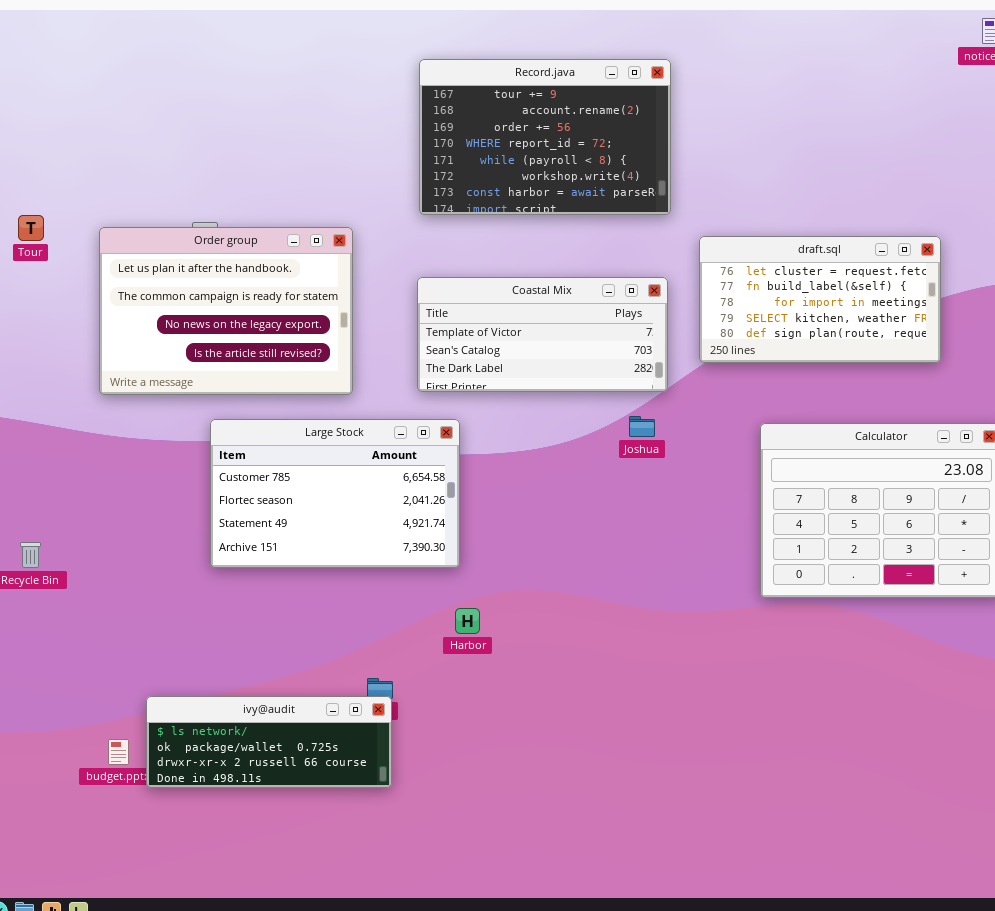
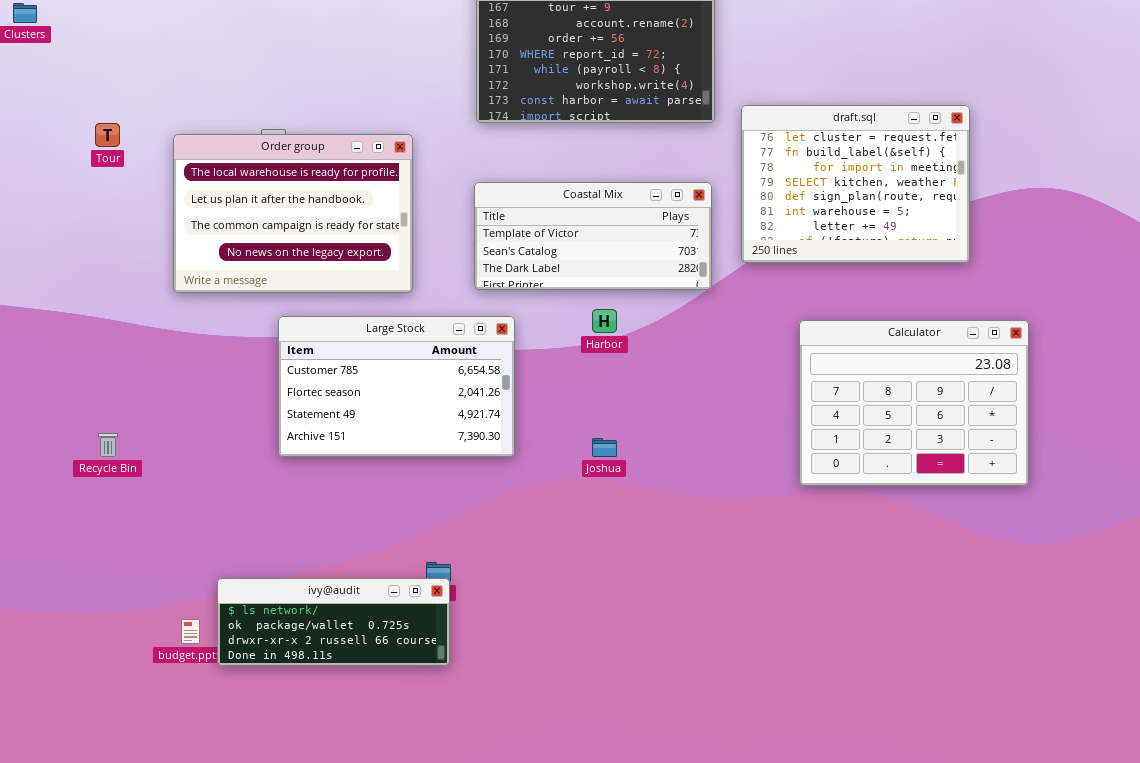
Order group: [99,227,353,395] -> [173,134,413,293], scrolled up 1 row
draft.sql: [699,236,941,363] -> [741,105,970,263], resized
Joshua: [629,416,655,437] -> [592,438,617,457], moved
Harbor: [455,608,480,634] -> [592,309,617,333], moved

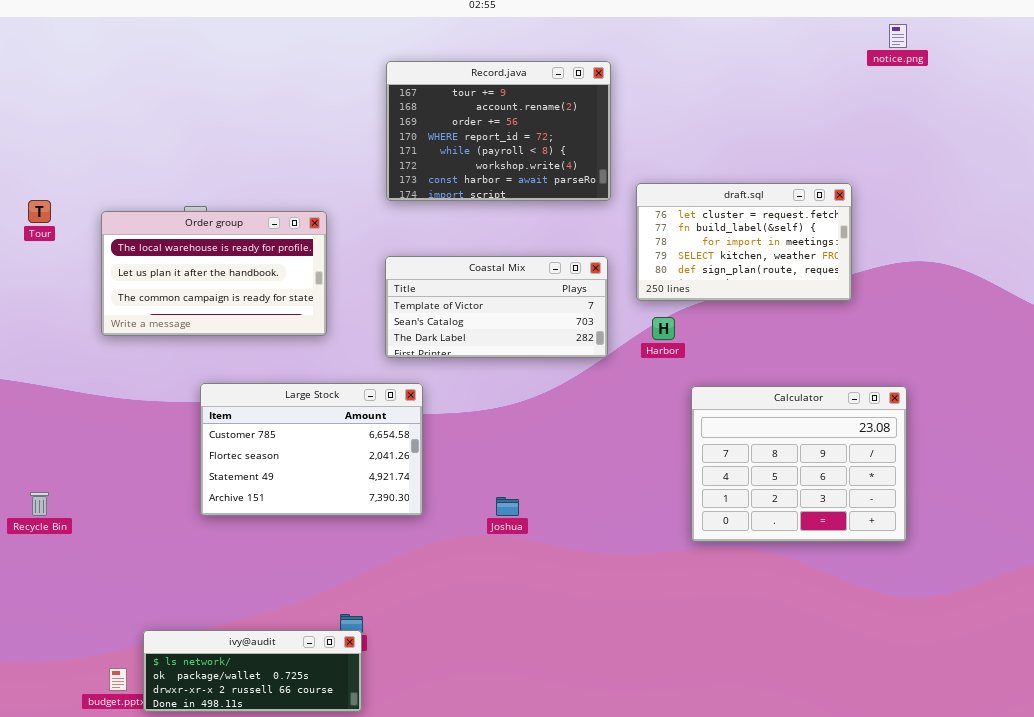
draft.sql: [741,105,970,263] -> [636,183,852,301], resized
Order group: [173,134,413,293] -> [101,211,327,336], resized
Harbor: [592,309,617,333] -> [652,317,675,340], moved

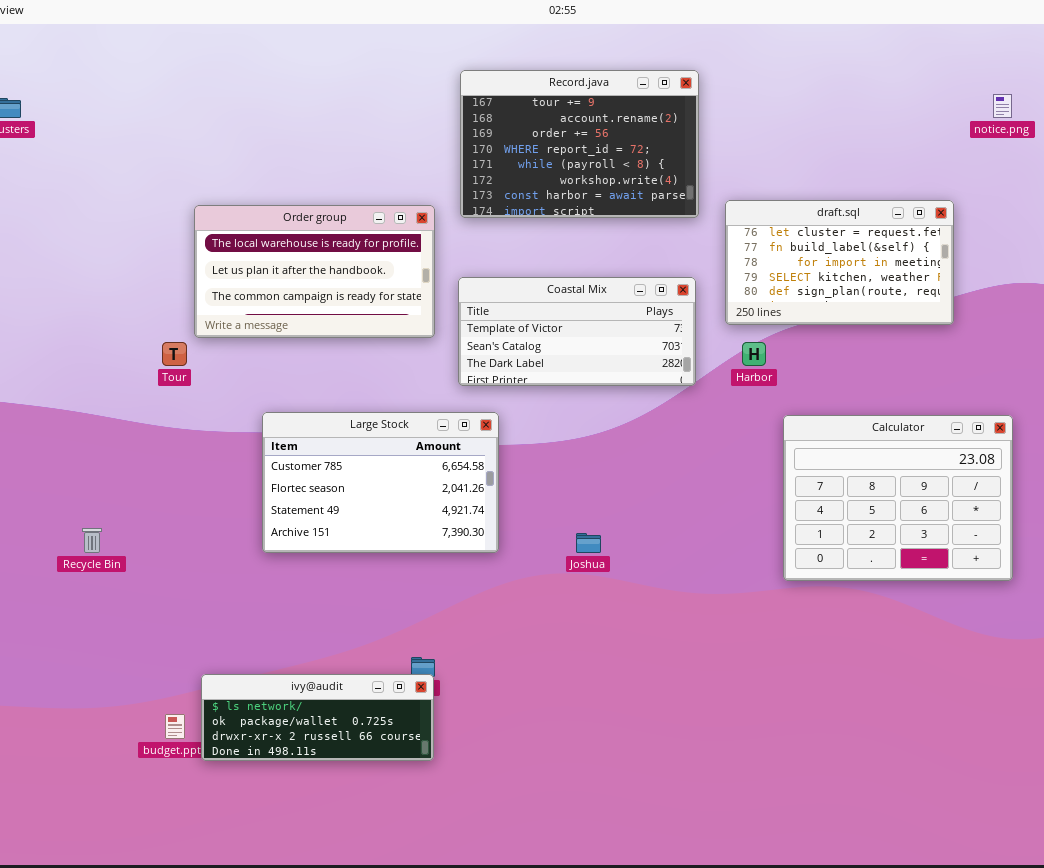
notice.png: [889,24,907,48] -> [993,94,1012,118], moved
Tour: [28,200,51,223] -> [162,342,187,366], moved
Order group: [101,211,327,336] -> [194,205,435,338], moved

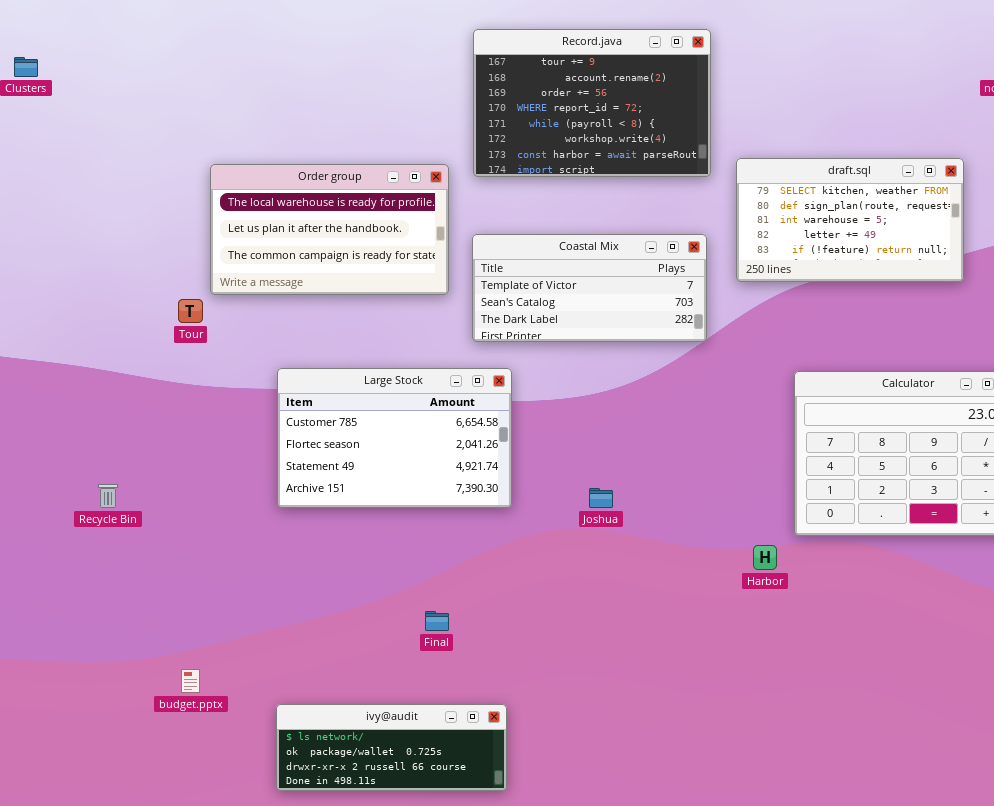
draft.sql: [725,200,954,325] -> [736,158,964,282], scrolled down 3 rows
Harbor: [742,342,766,366] -> [753,545,777,570], moved
ivy@audit: [201,674,434,761] -> [276,704,507,791], moved

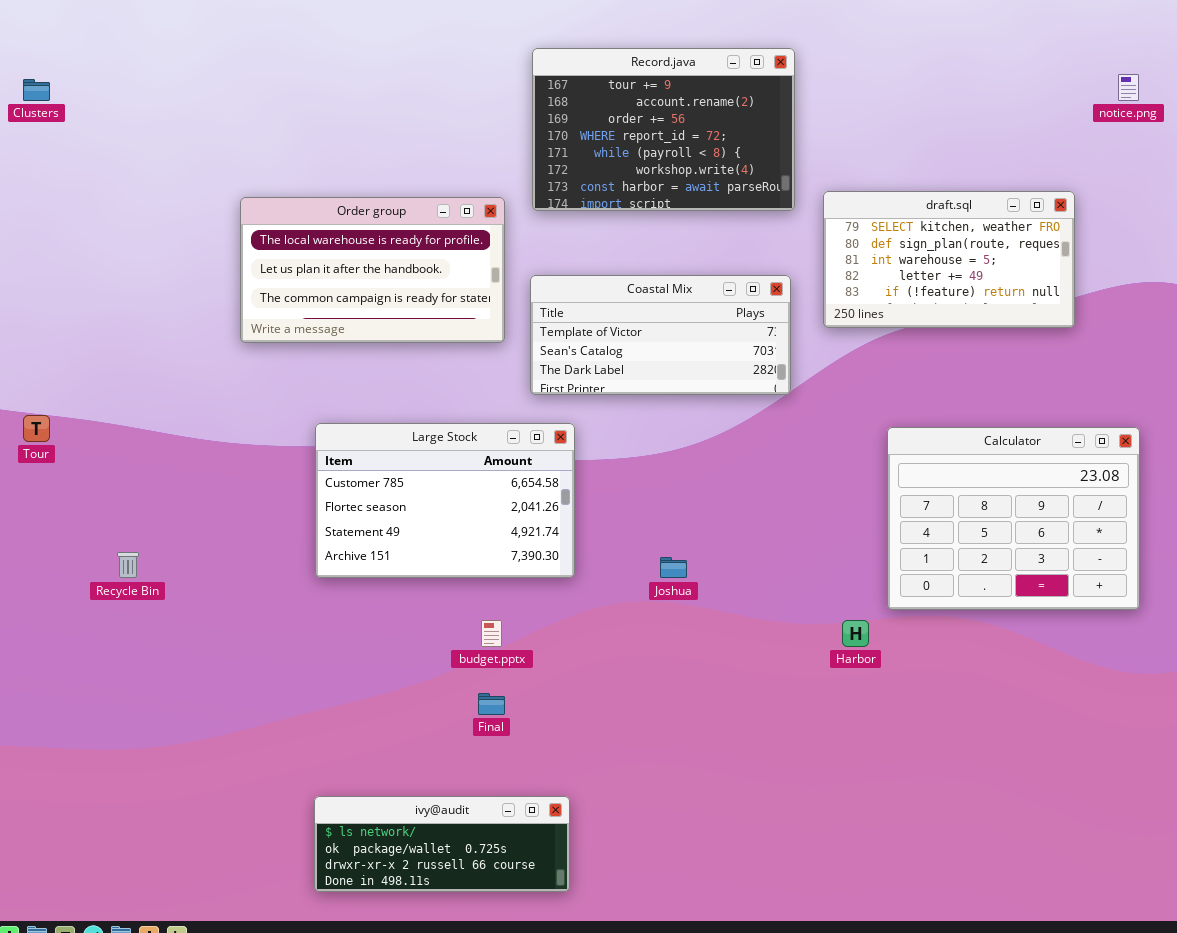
Tour: [178,299,203,323] -> [23,415,50,442], moved
budget.pptx: [181,669,200,693] -> [481,620,502,647], moved

